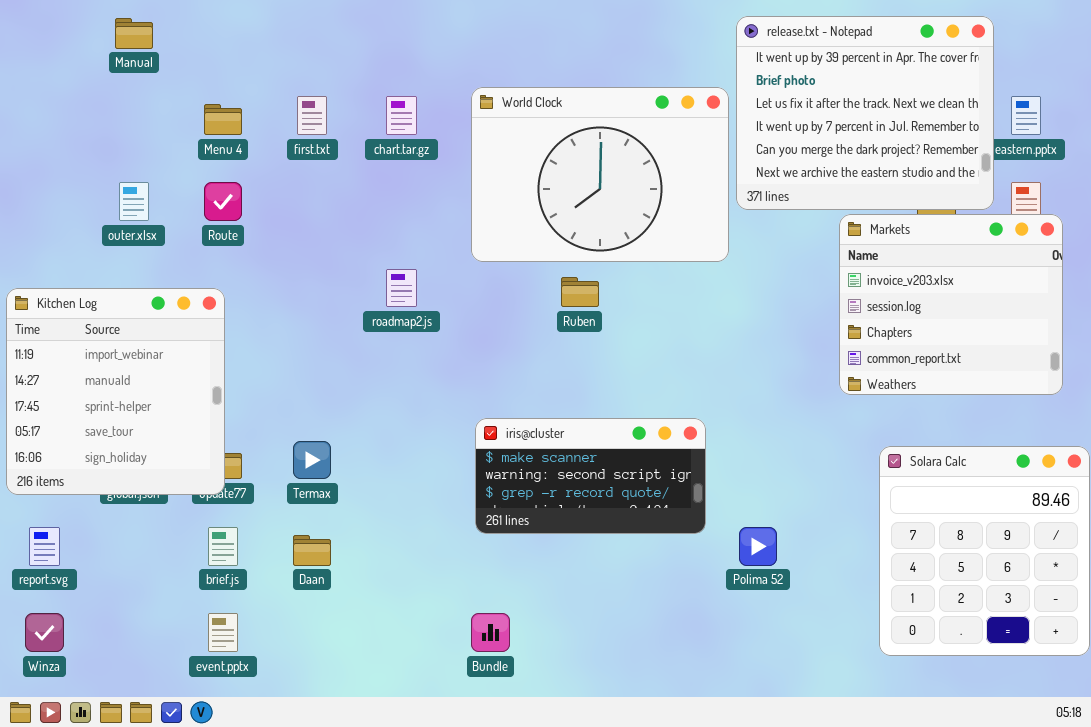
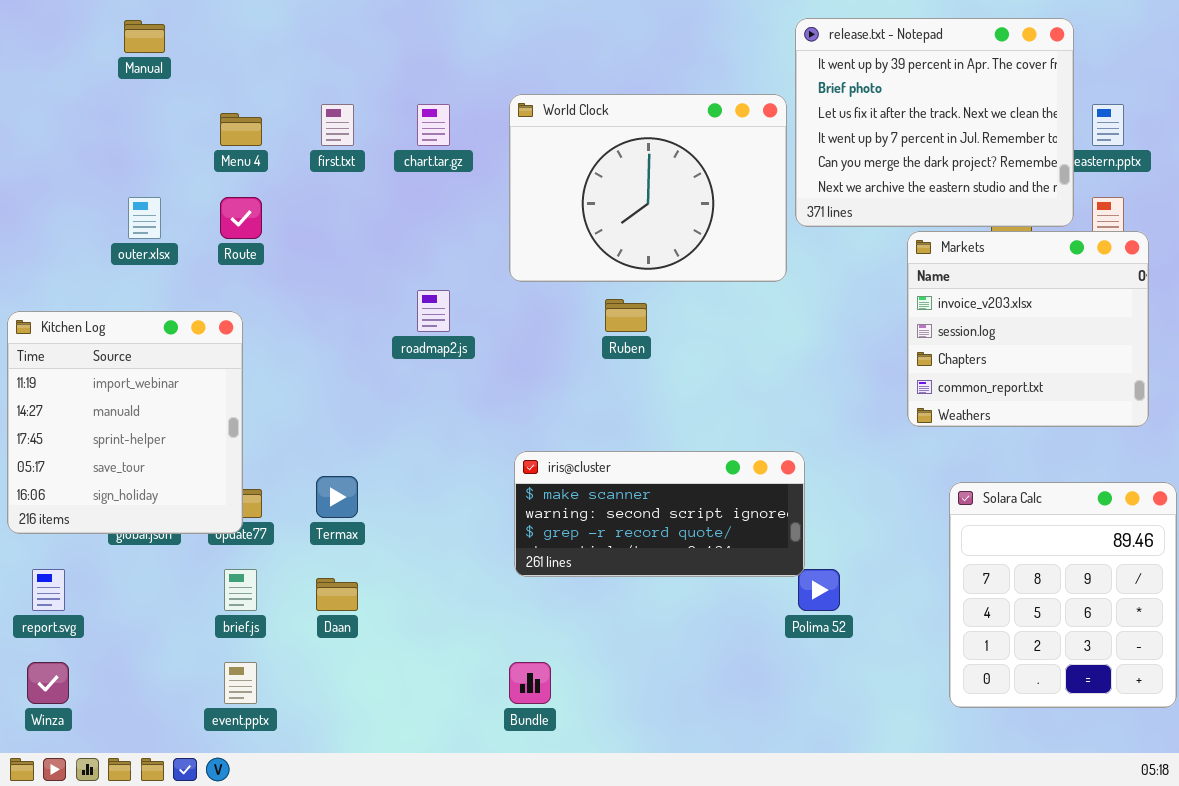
iris@cluster: [475,418,706,534] -> [514,451,805,577], resized

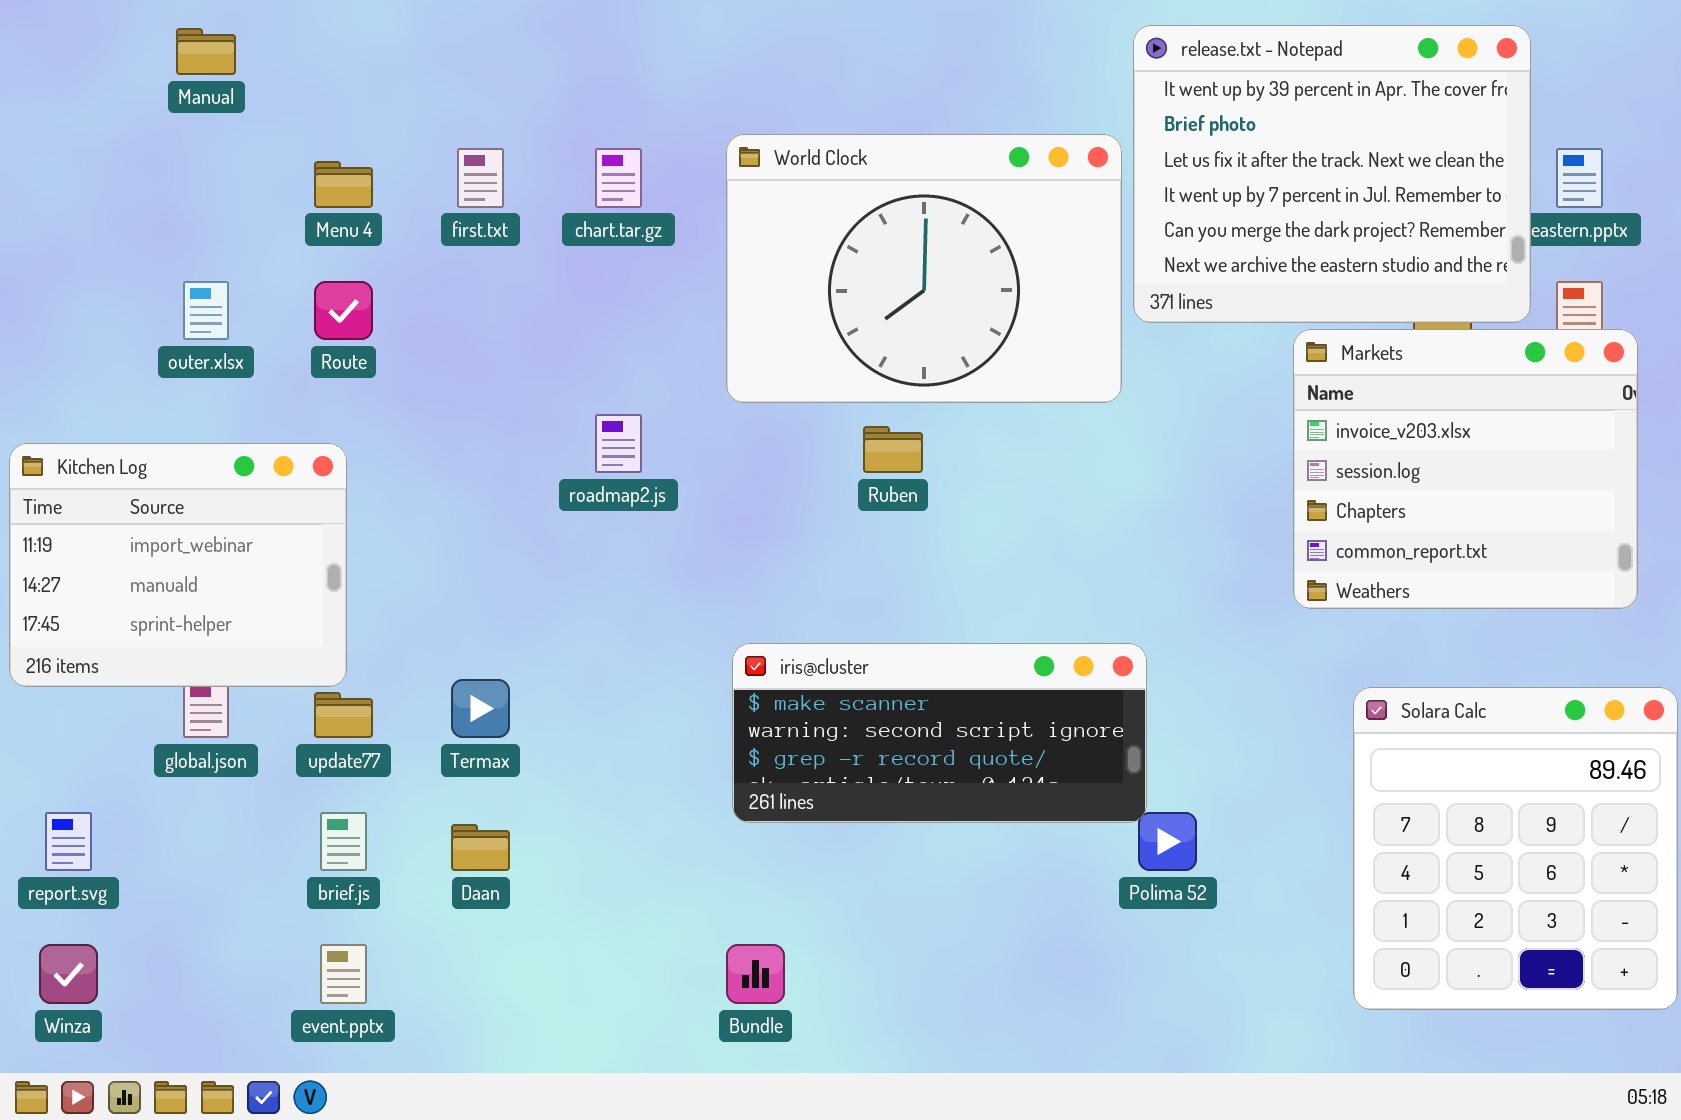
Kitchen Log: [7,311,243,534] -> [9,443,347,687], resized

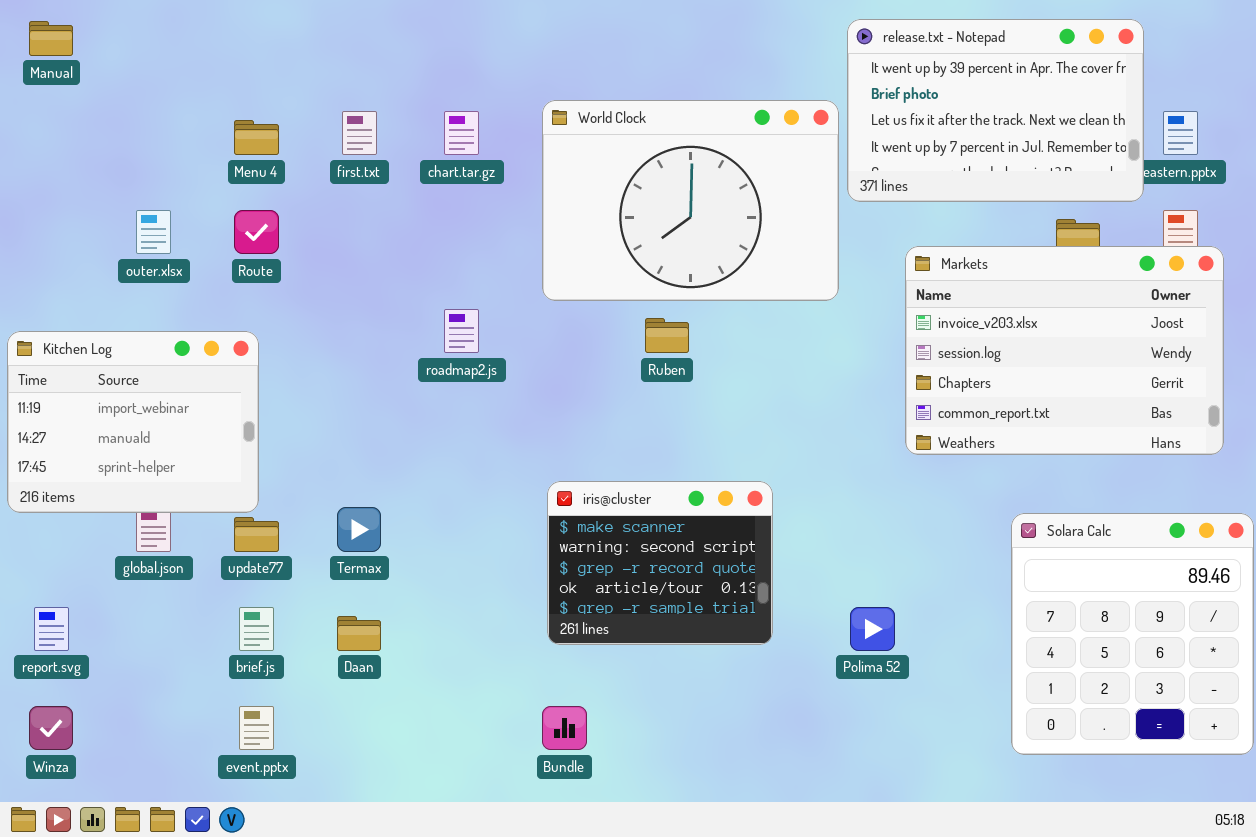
release.txt - Notepad: [1133,25,1531,323] -> [847,19,1144,202], resized
Manual: [176,28,236,75] -> [29,21,73,56], moved
Markets: [1293,329,1638,609] -> [905,246,1224,455], resized
iris@cluster: [732,643,1147,823] -> [547,481,773,645], resized

